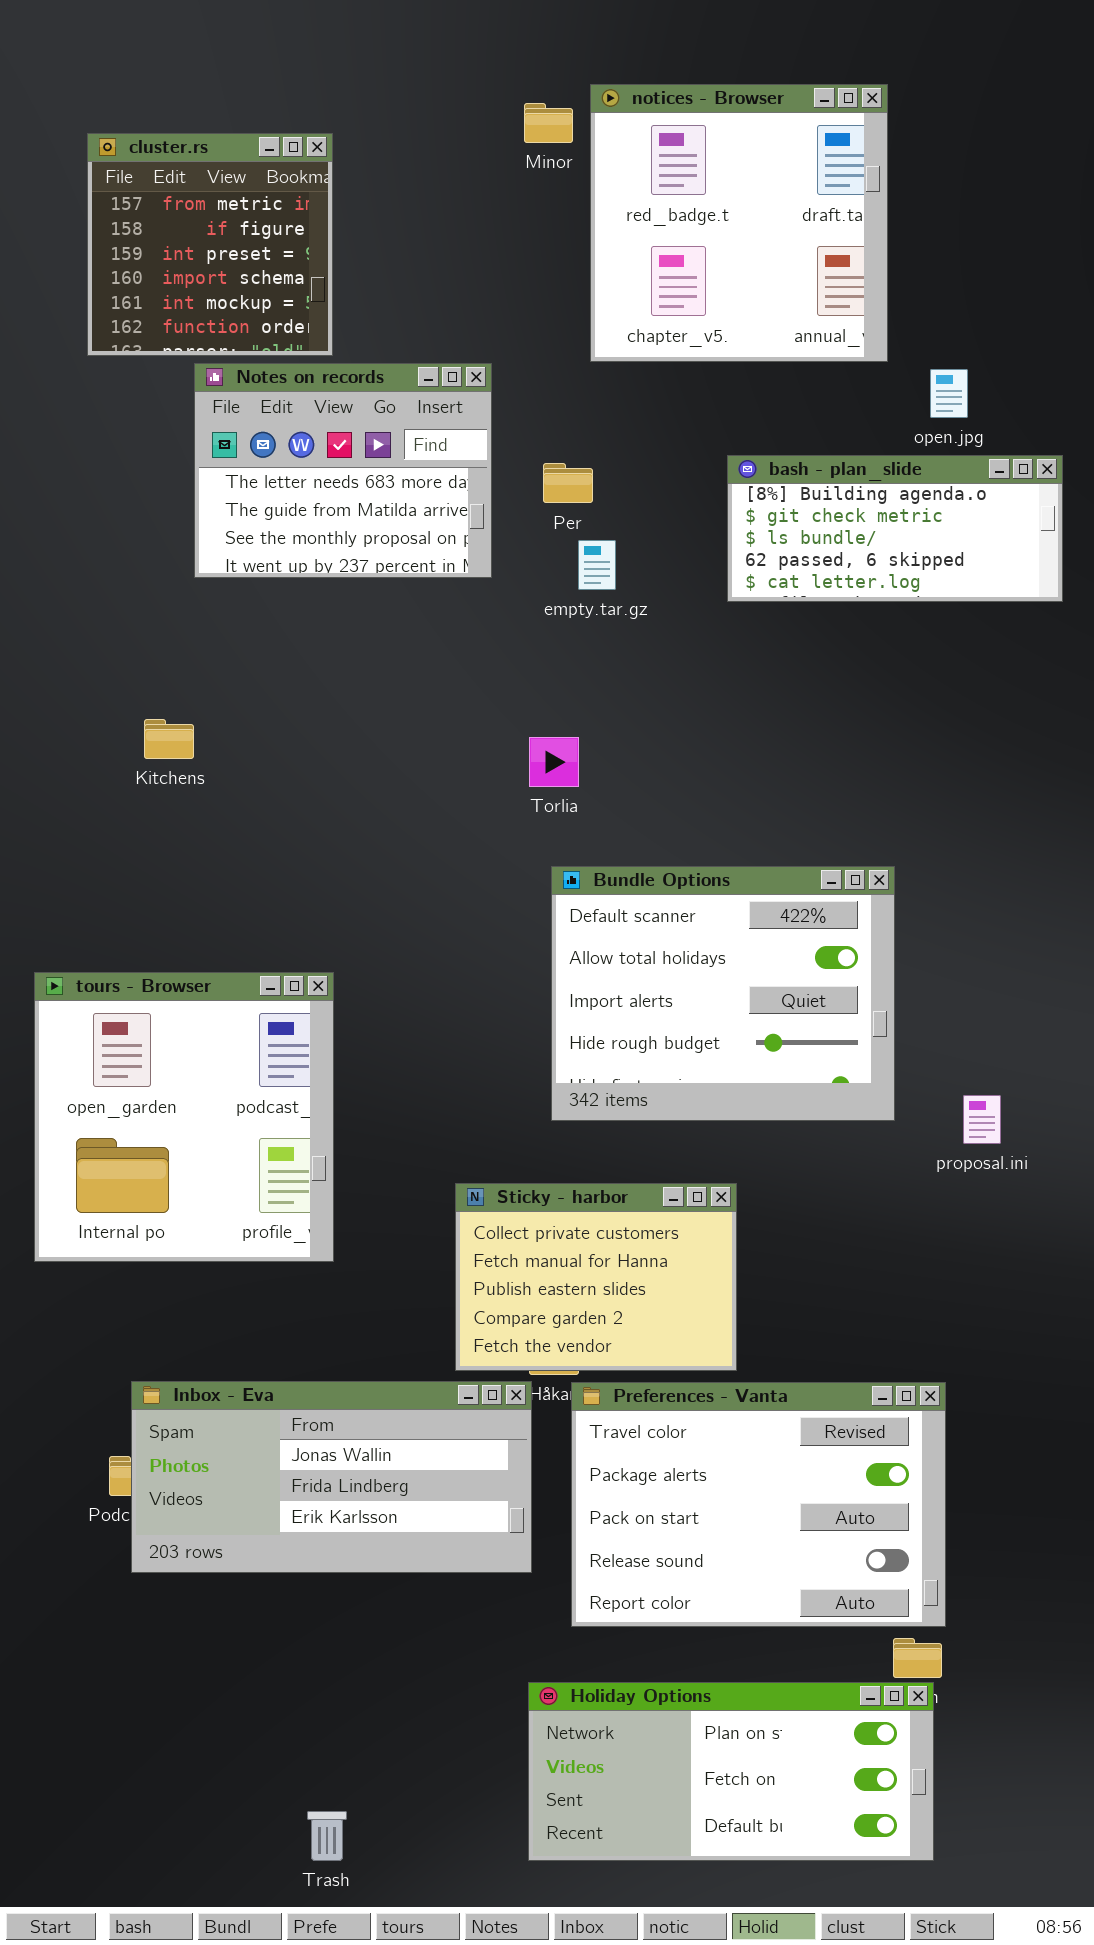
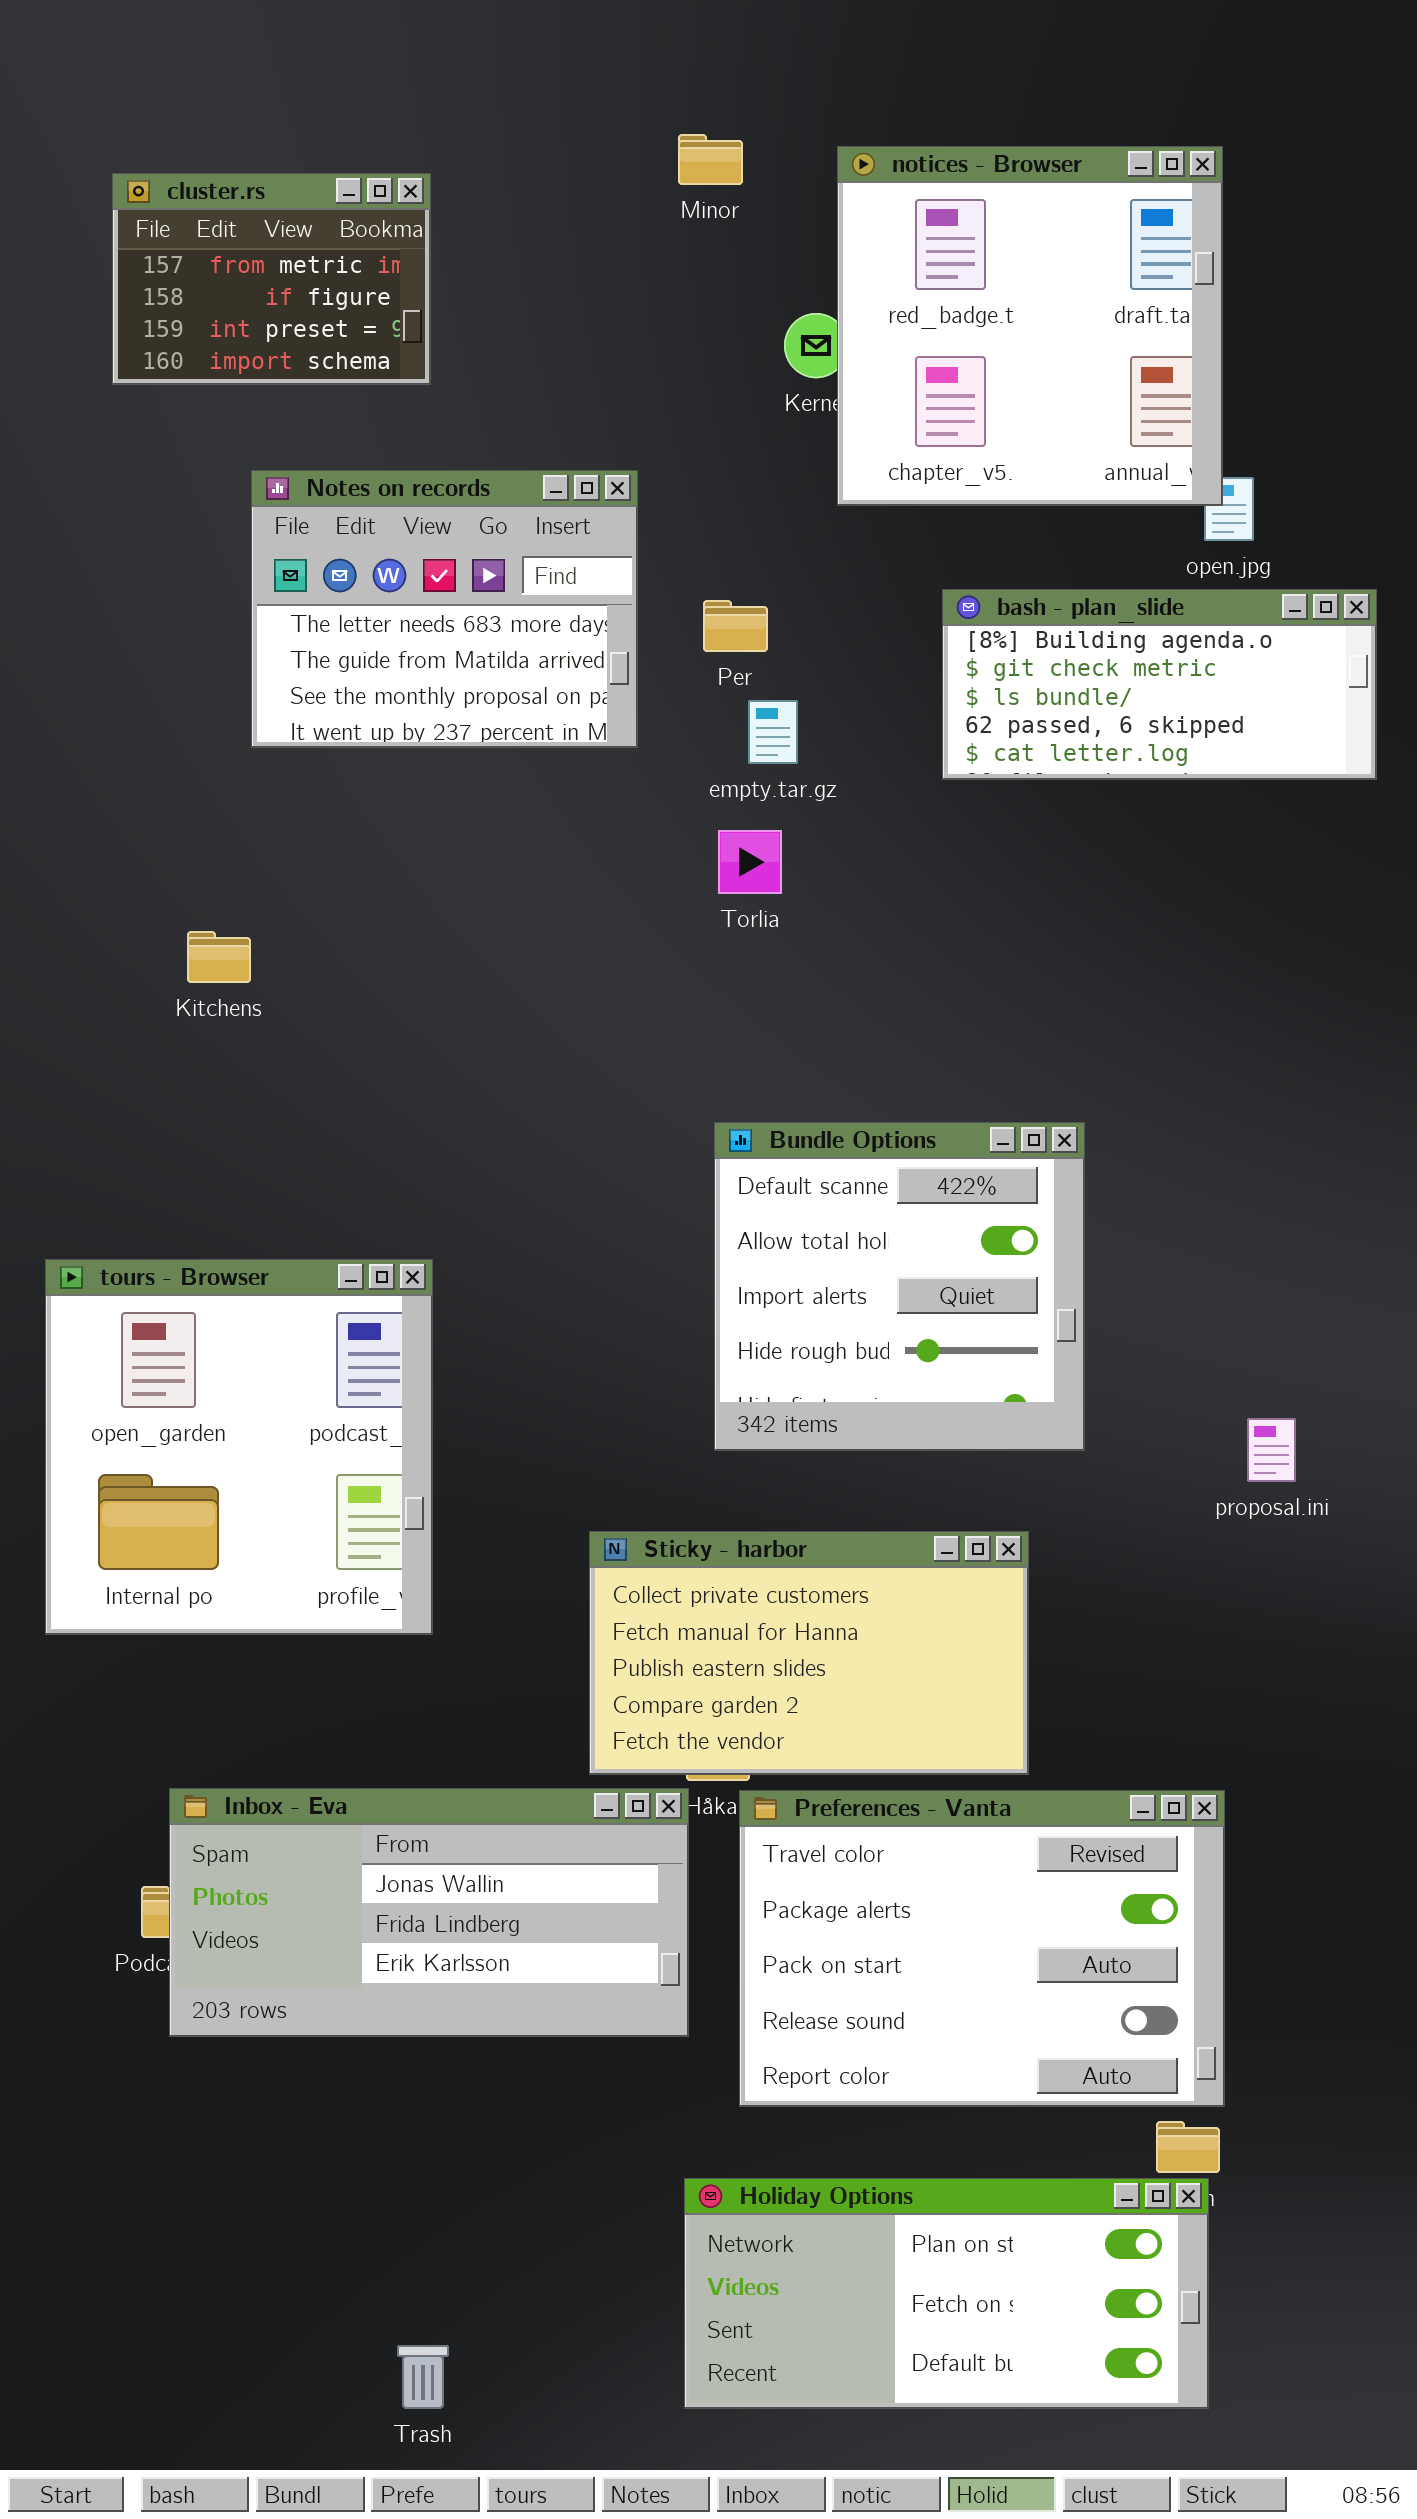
notices - Browser: [590,84,888,362] -> [837,146,1223,506], moved
cluster.rs: [87,133,333,356] -> [112,173,431,385], resized
Torlia: [529,737,579,787] -> [718,830,782,894], moved
Bundle Options: [551,866,895,1121] -> [714,1122,1085,1451], resized
Sticky - harbor: [455,1183,737,1371] -> [589,1531,1029,1775], resized

